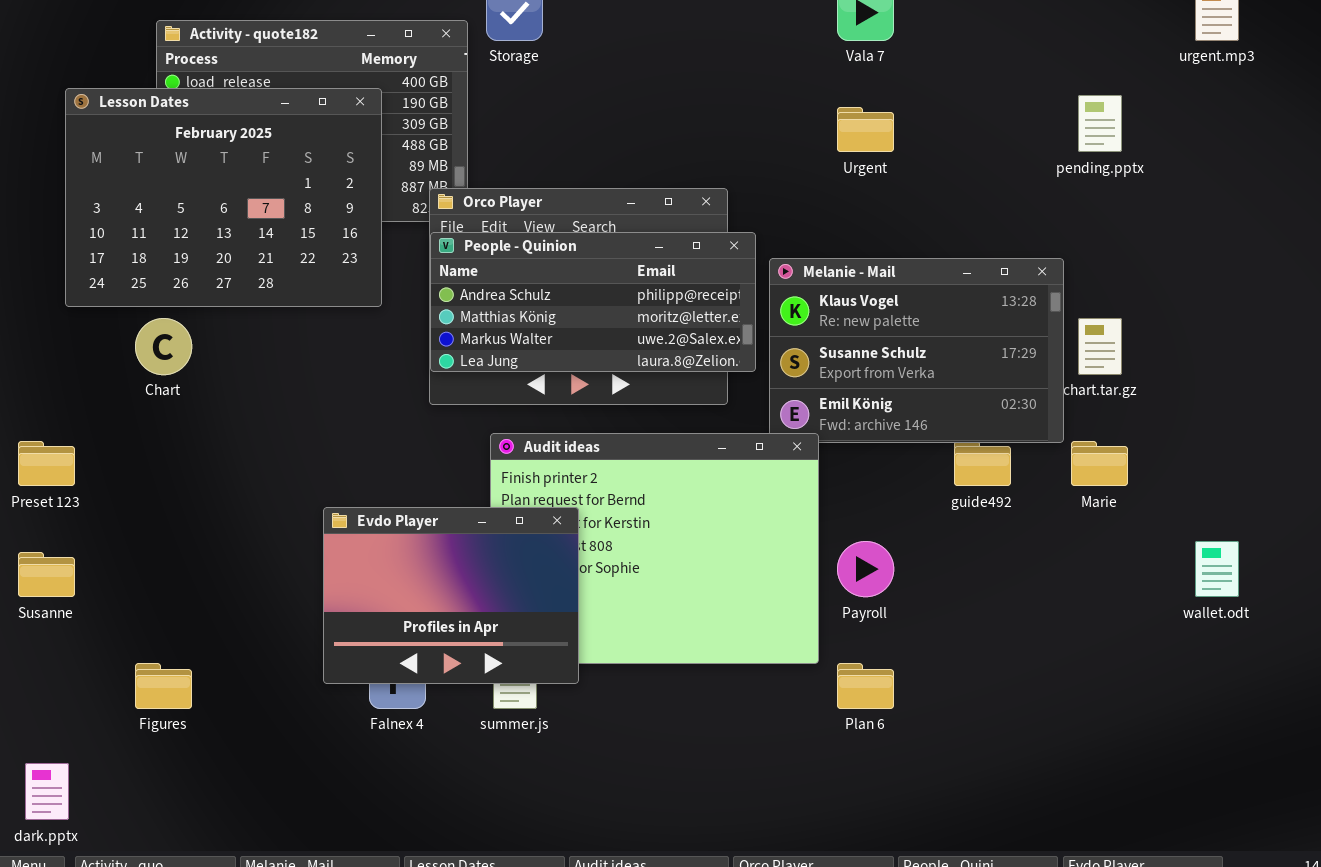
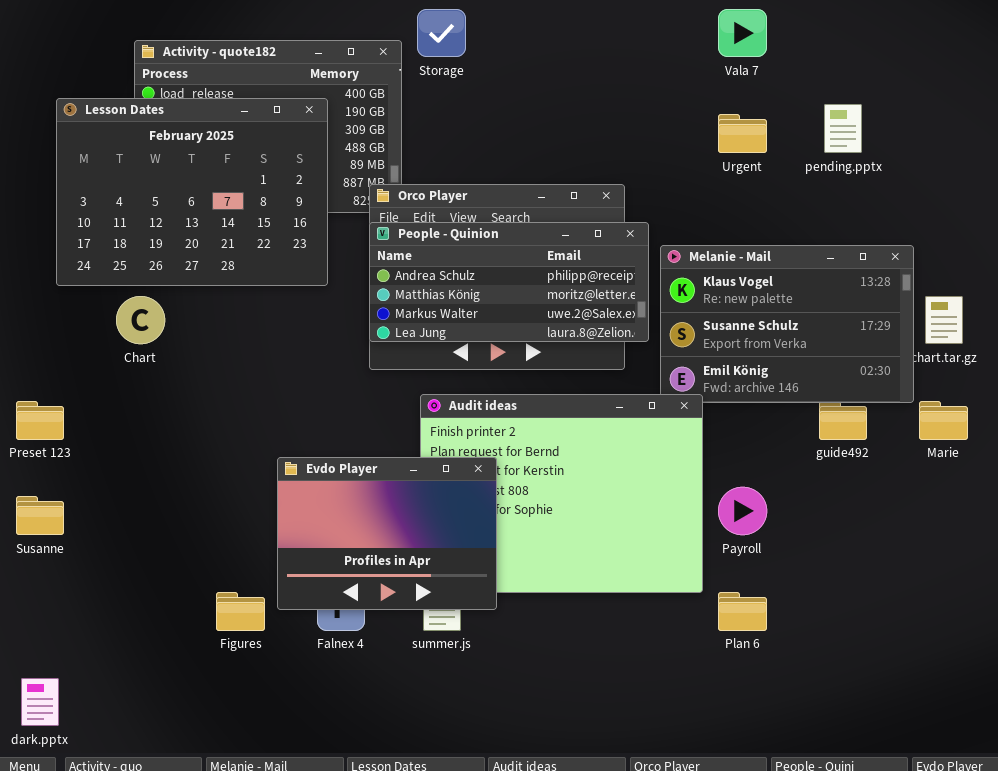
pending.pptx: [1078,95,1122,152] -> [824,104,862,153], moved
Figures: [135,663,192,709] -> [216,592,265,631], moved

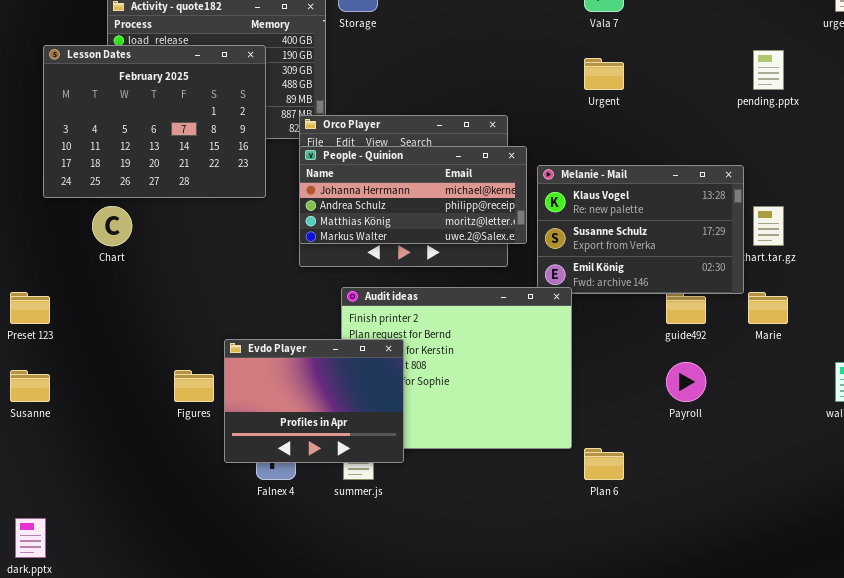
pending.pptx: [824,104,862,153] -> [753,50,784,90], moved
People - Quinion: [369,222,649,342] -> [299,146,527,244], scrolled up 1 row
Payroll: [718,487,767,535] -> [666,362,706,402], moved
Figures: [216,592,265,631] -> [174,370,214,402], moved

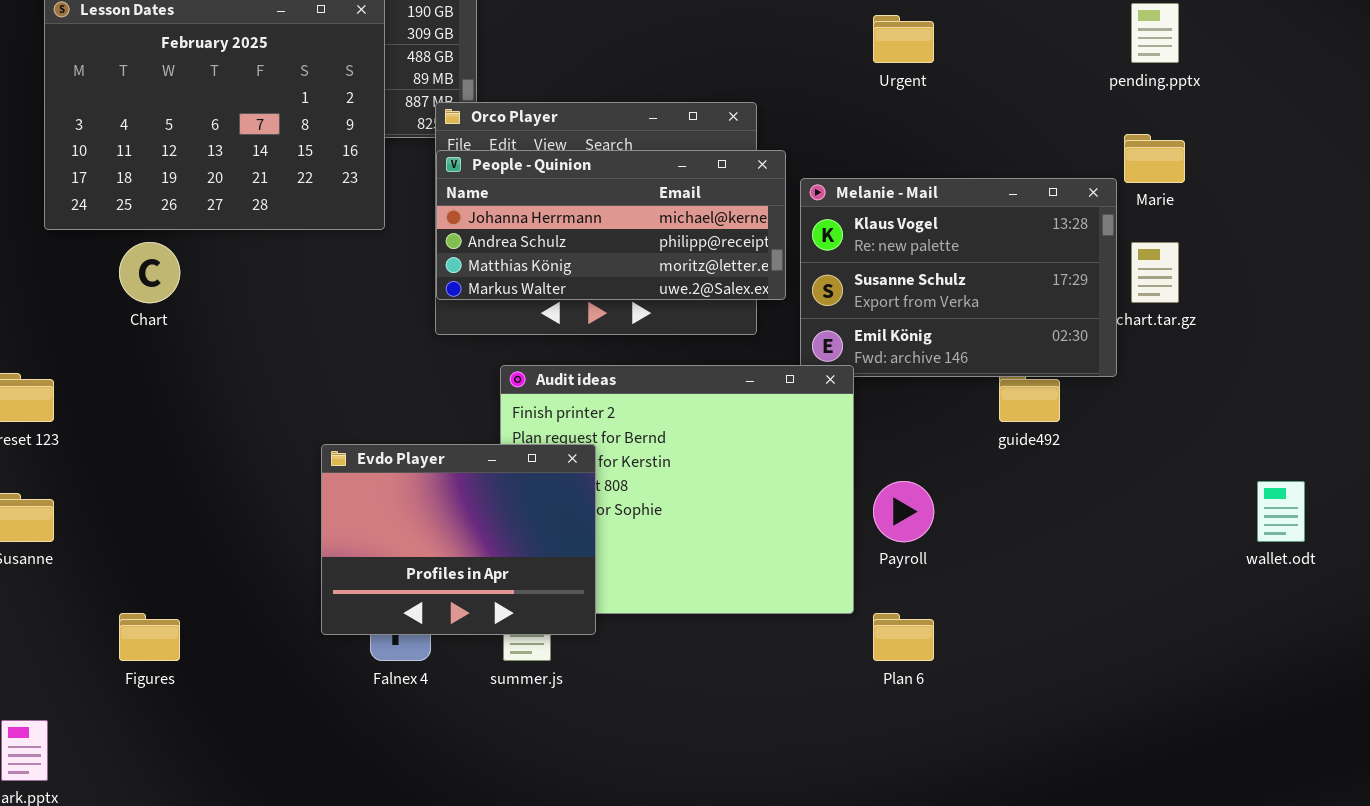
Marie: [748,292,788,324] -> [1124,134,1185,183], moved
Payroll: [666,362,706,402] -> [873,481,934,542], moved
Figures: [174,370,214,402] -> [119,613,180,661], moved

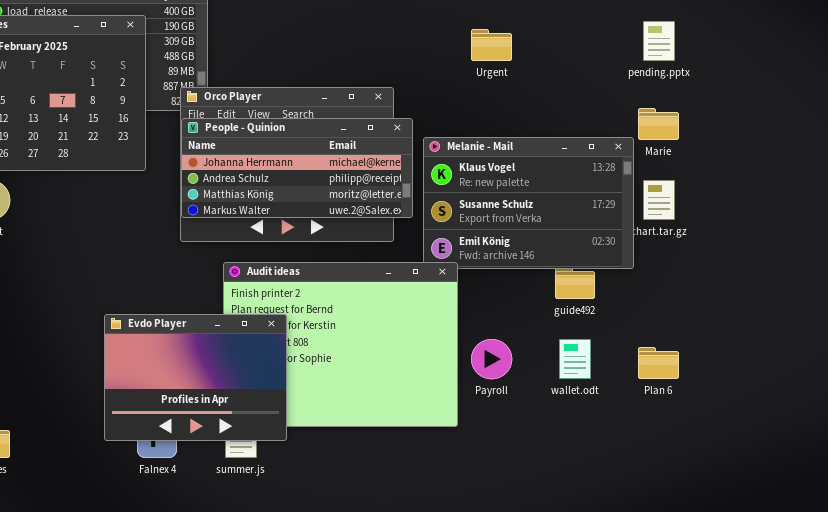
wallet.odt: [1257,481,1305,542] -> [559,339,591,379], moved
Plan 6: [873,613,934,661] -> [638,347,679,379], moved

